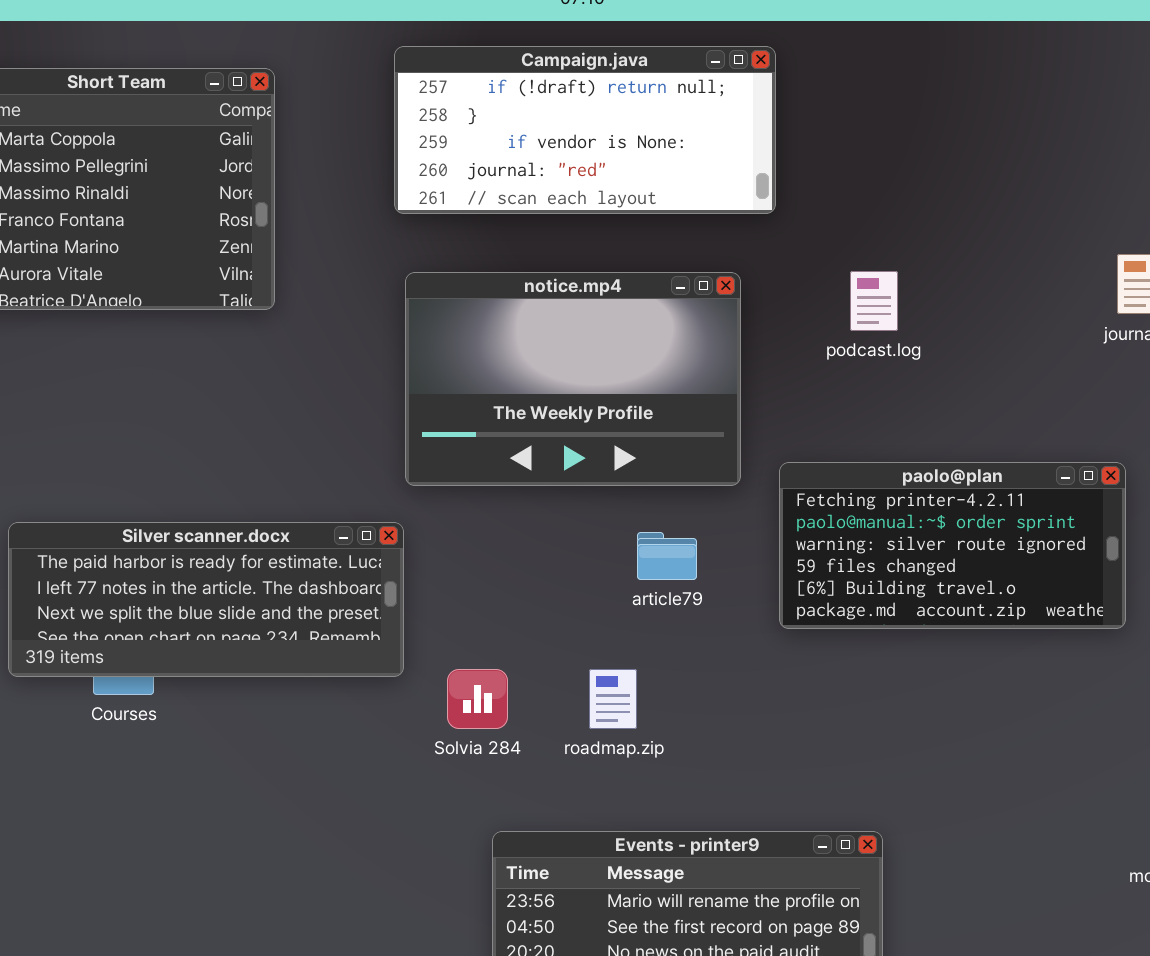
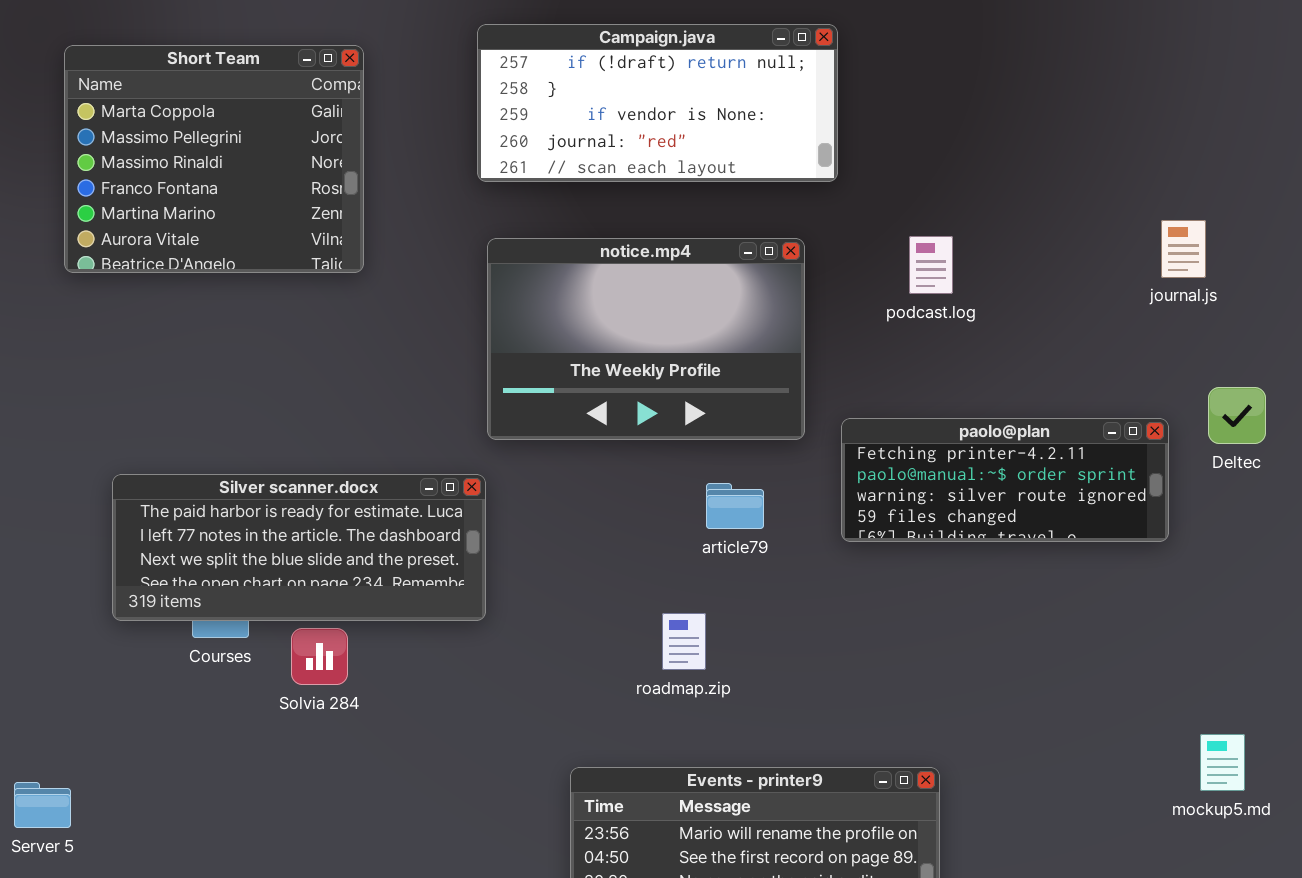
paolo@plan: [779,462,1126,629] -> [841,418,1169,542], resized
Solvia 284: [447,669,508,729] -> [291,628,348,685], moved

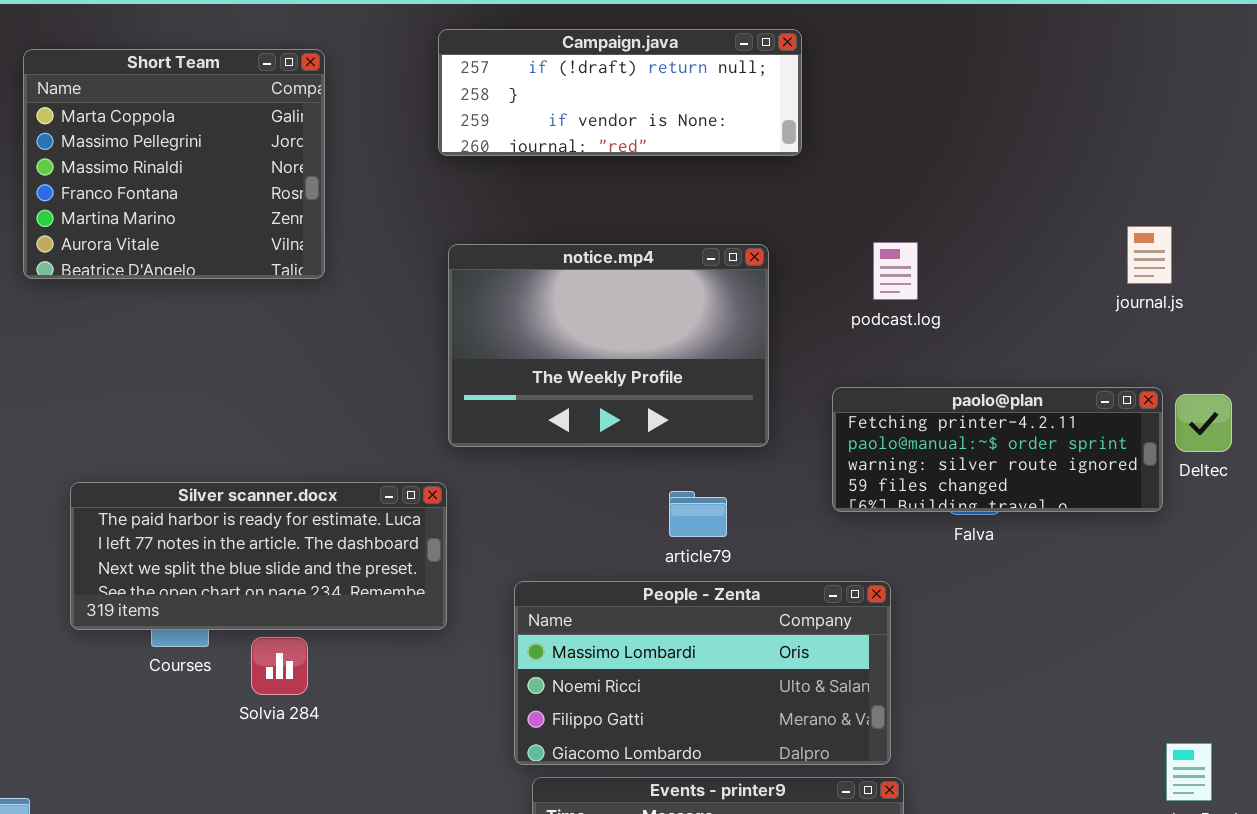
Campaign.java: [477,24,838,182] -> [438,29,802,156], resized
paolo@plan: [841,418,1169,542] -> [832,387,1163,512], moved
People - Zenta: none -> [514,581,891,765], opened

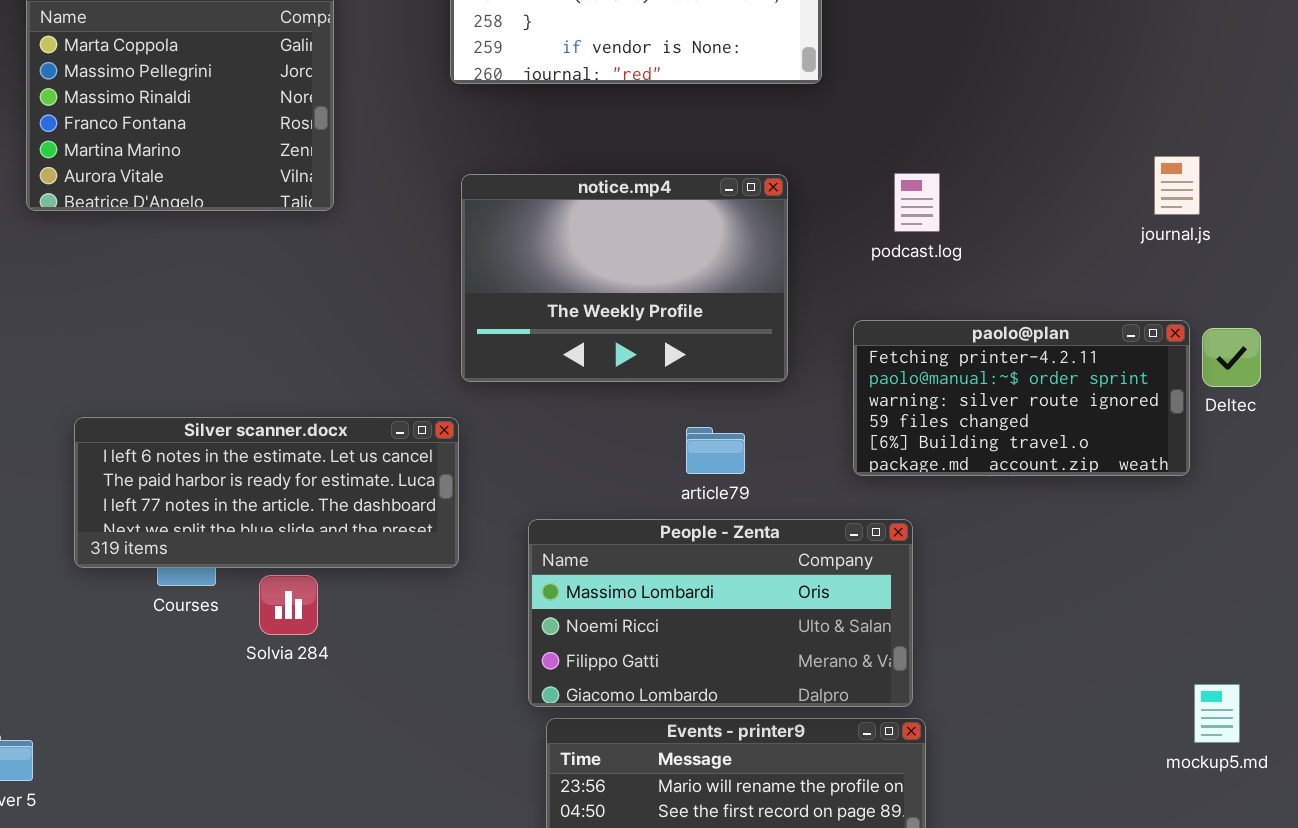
paolo@plan: [832,387,1163,512] -> [853,320,1190,476], resized
Silver scanner.docx: [70,482,447,630] -> [74,417,459,568], scrolled up 1 row

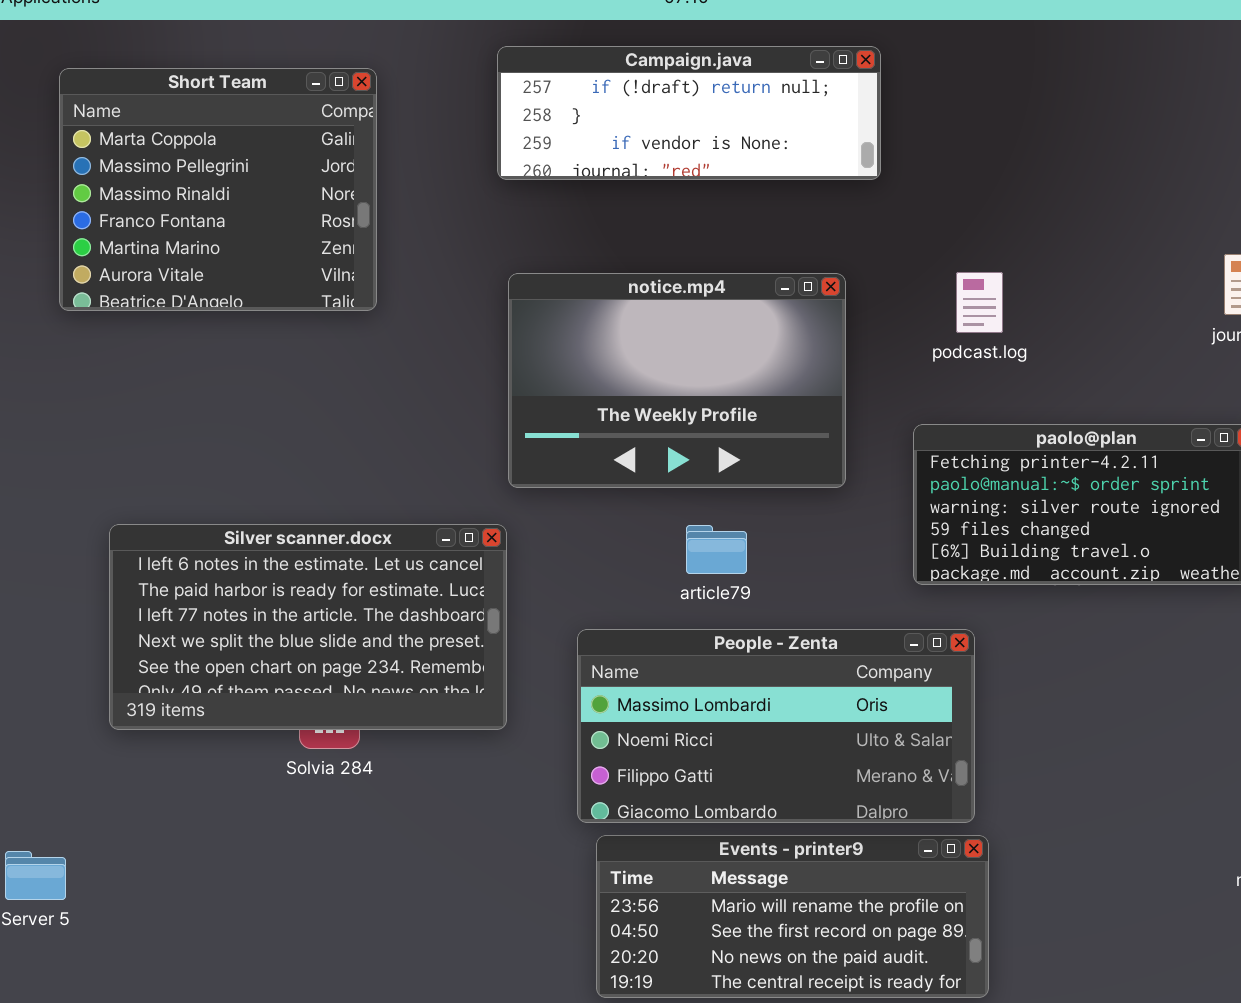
Silver scanner.docx: [74,417,459,568] -> [109,524,507,730], resized
article79: [686,427,745,474] -> [686,525,747,574], moved

